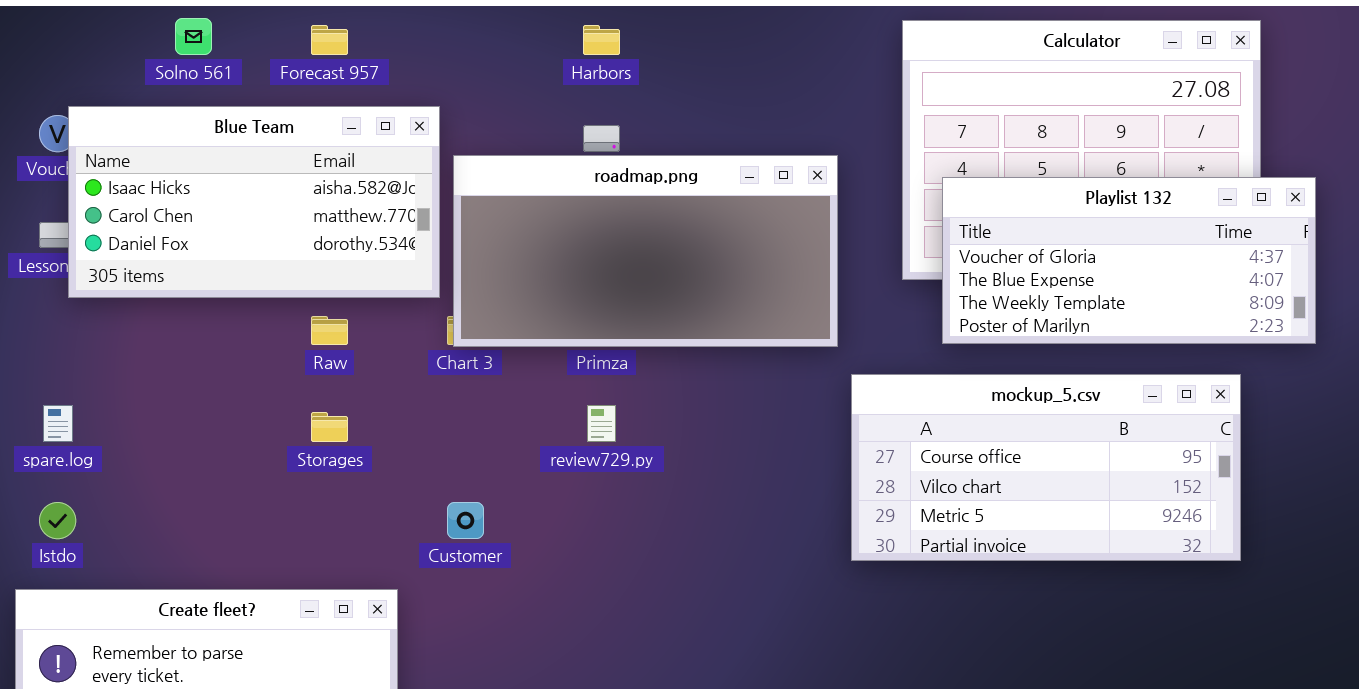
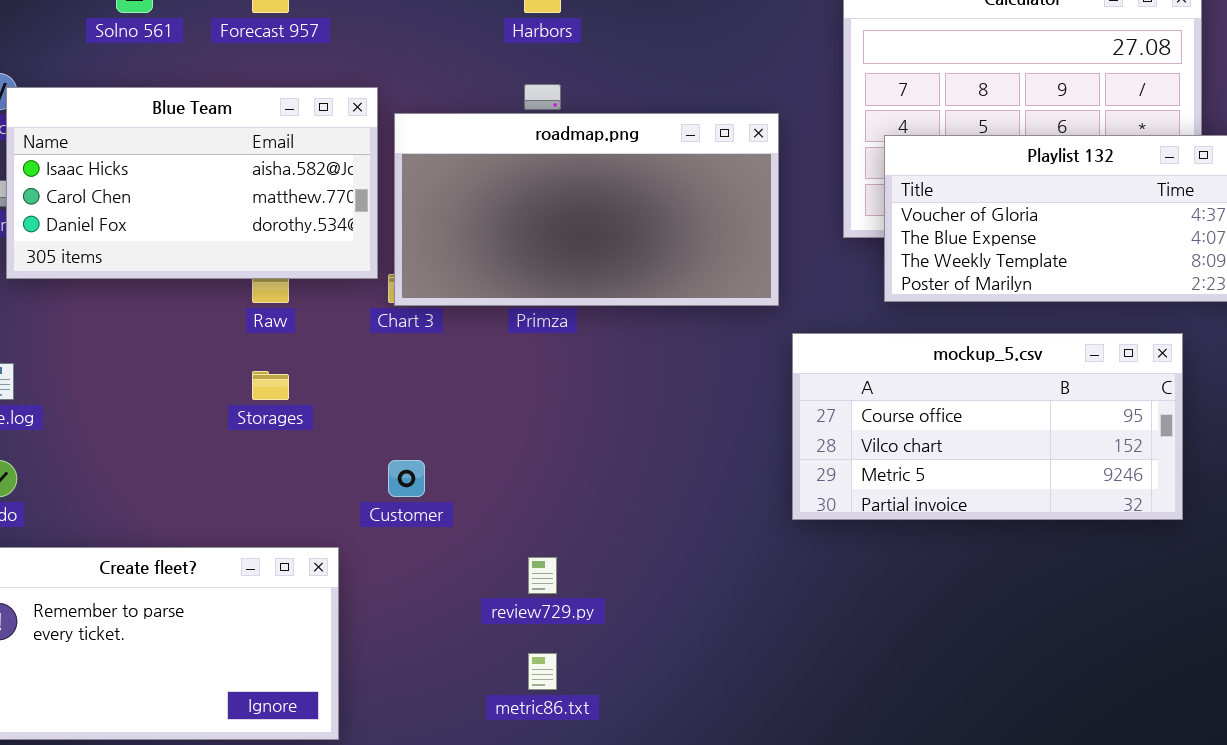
Blue Team: [68,106,440,298] -> [6,87,378,279], moved
review729.py: [587,405,616,442] -> [528,557,557,594], moved

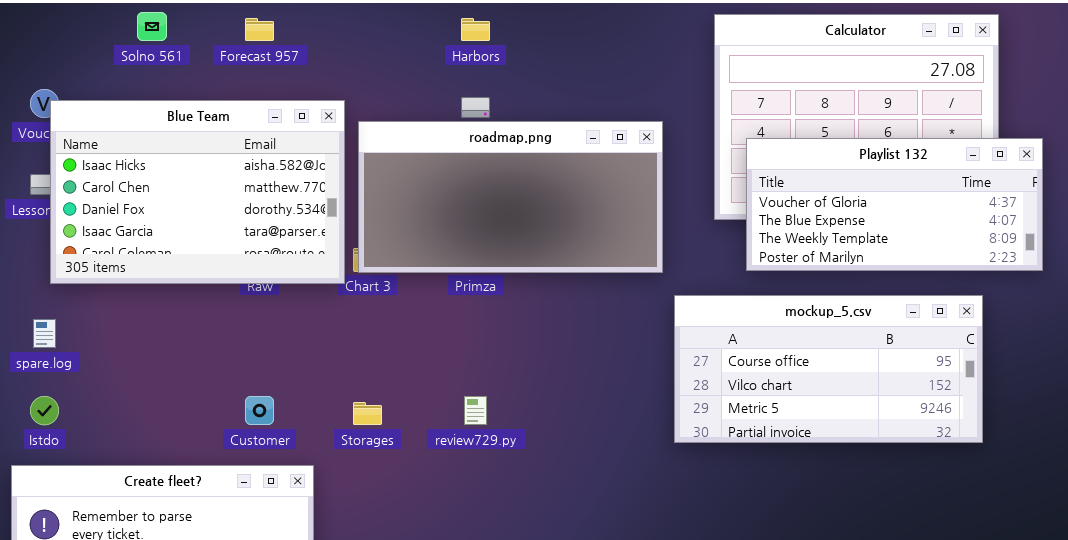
Blue Team: [6,87,378,279] -> [50,100,345,284], resized
Storages: [252,371,289,400] -> [353,402,382,425], moved
Customer: [388,460,425,497] -> [245,396,274,425], moved
review729.py: [528,557,557,594] -> [464,396,487,425], moved

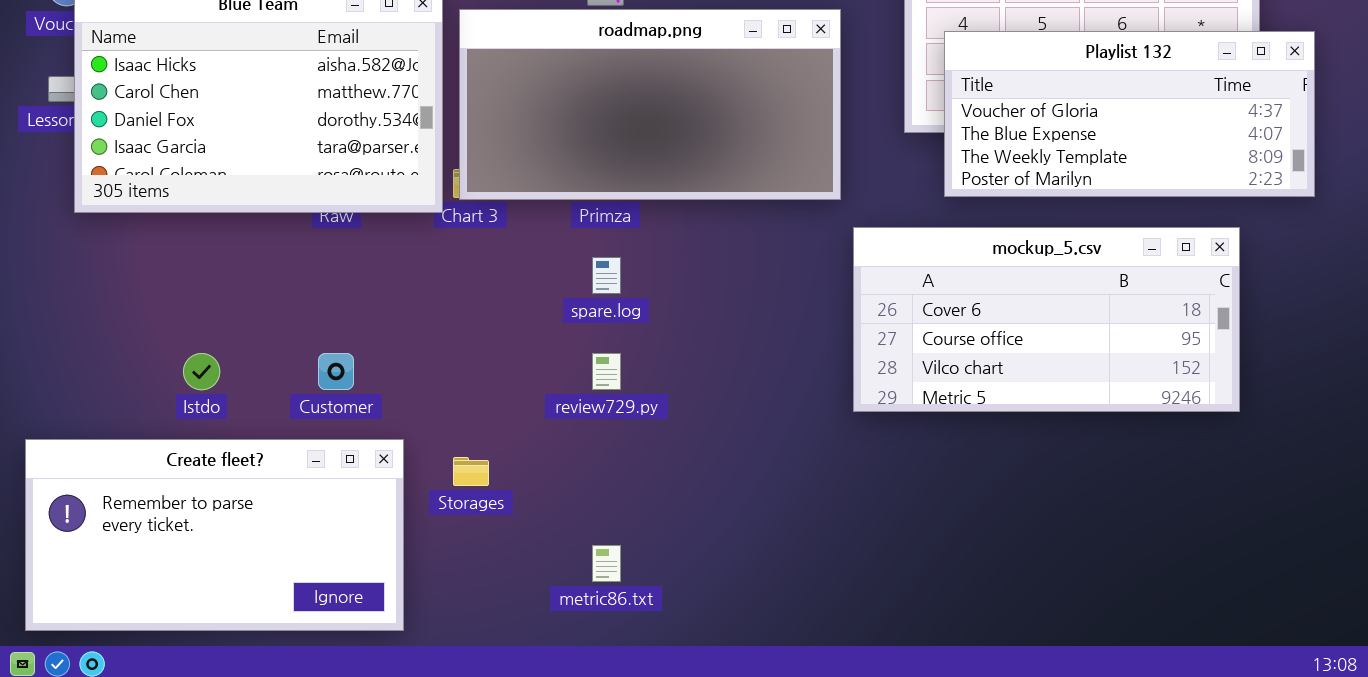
mockup_5.csv: [674,295,983,443] -> [853,227,1240,412], scrolled up 1 row
spare.log: [33,319,56,348] -> [592,257,621,294], moved
Istdo: [30,396,59,425] -> [183,353,220,390], moved
Storages: [353,402,382,425] -> [453,457,489,486], moved

